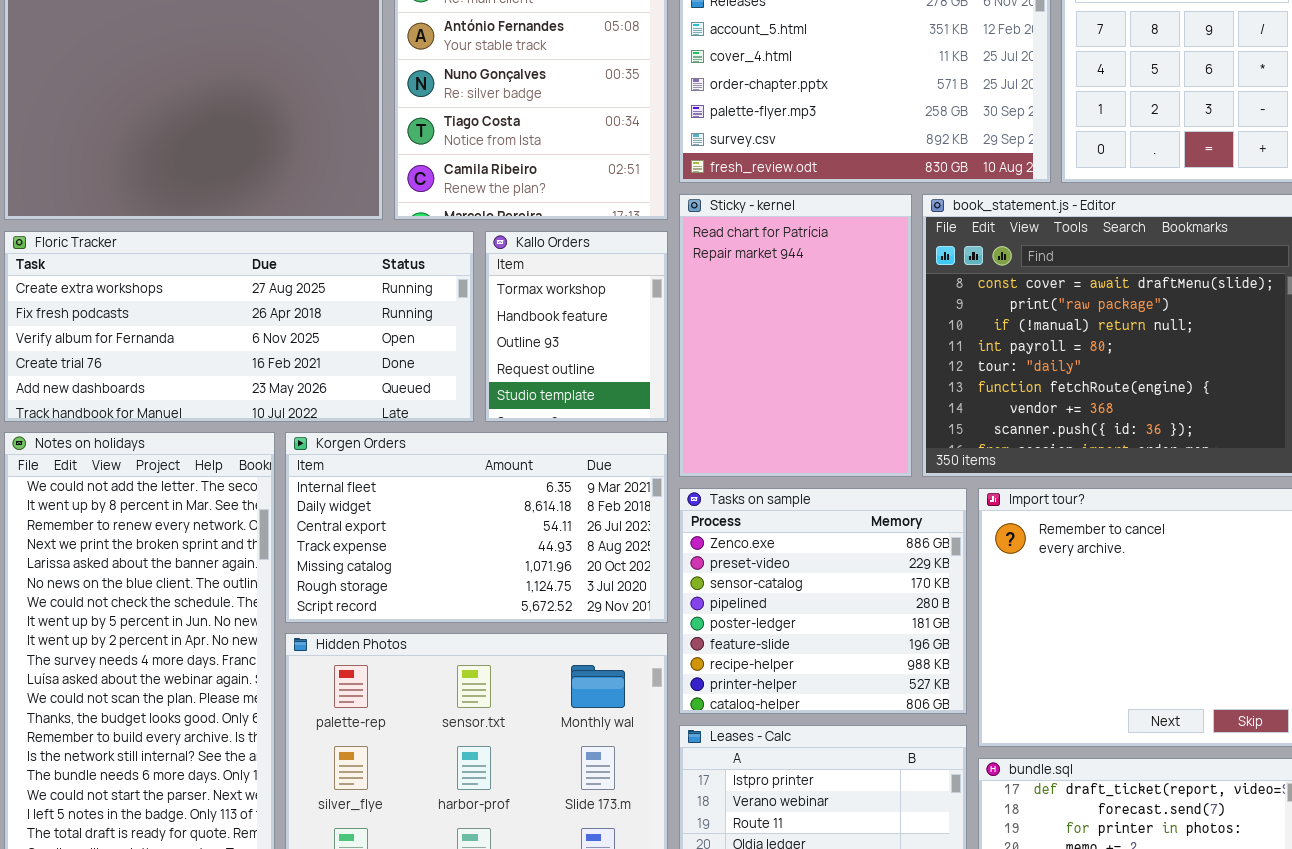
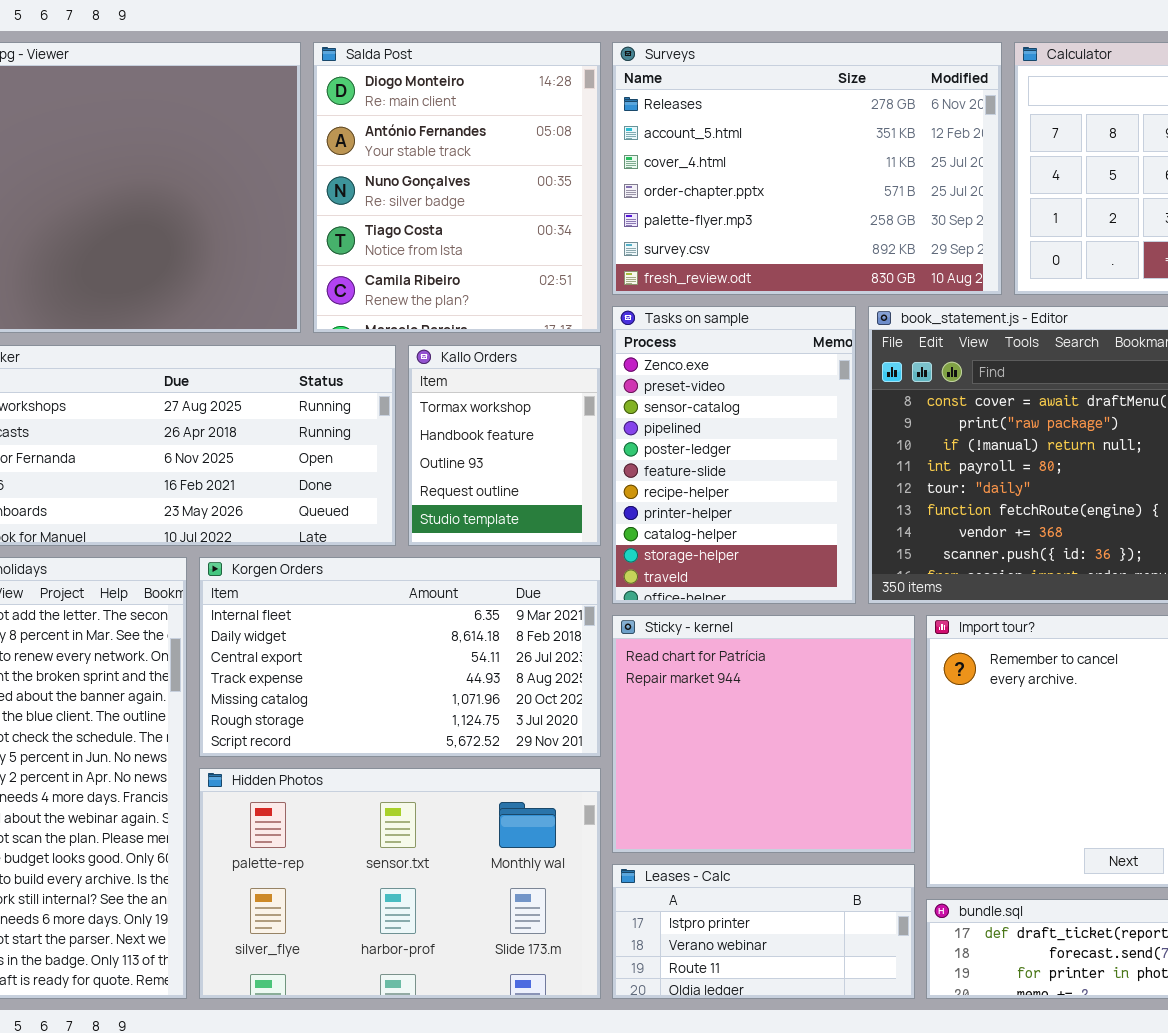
Sticky - kernel: [679,194,912,477] -> [612,615,915,853], moved, resized
Tasks on sample: [679,488,967,714] -> [612,306,856,604], moved, resized

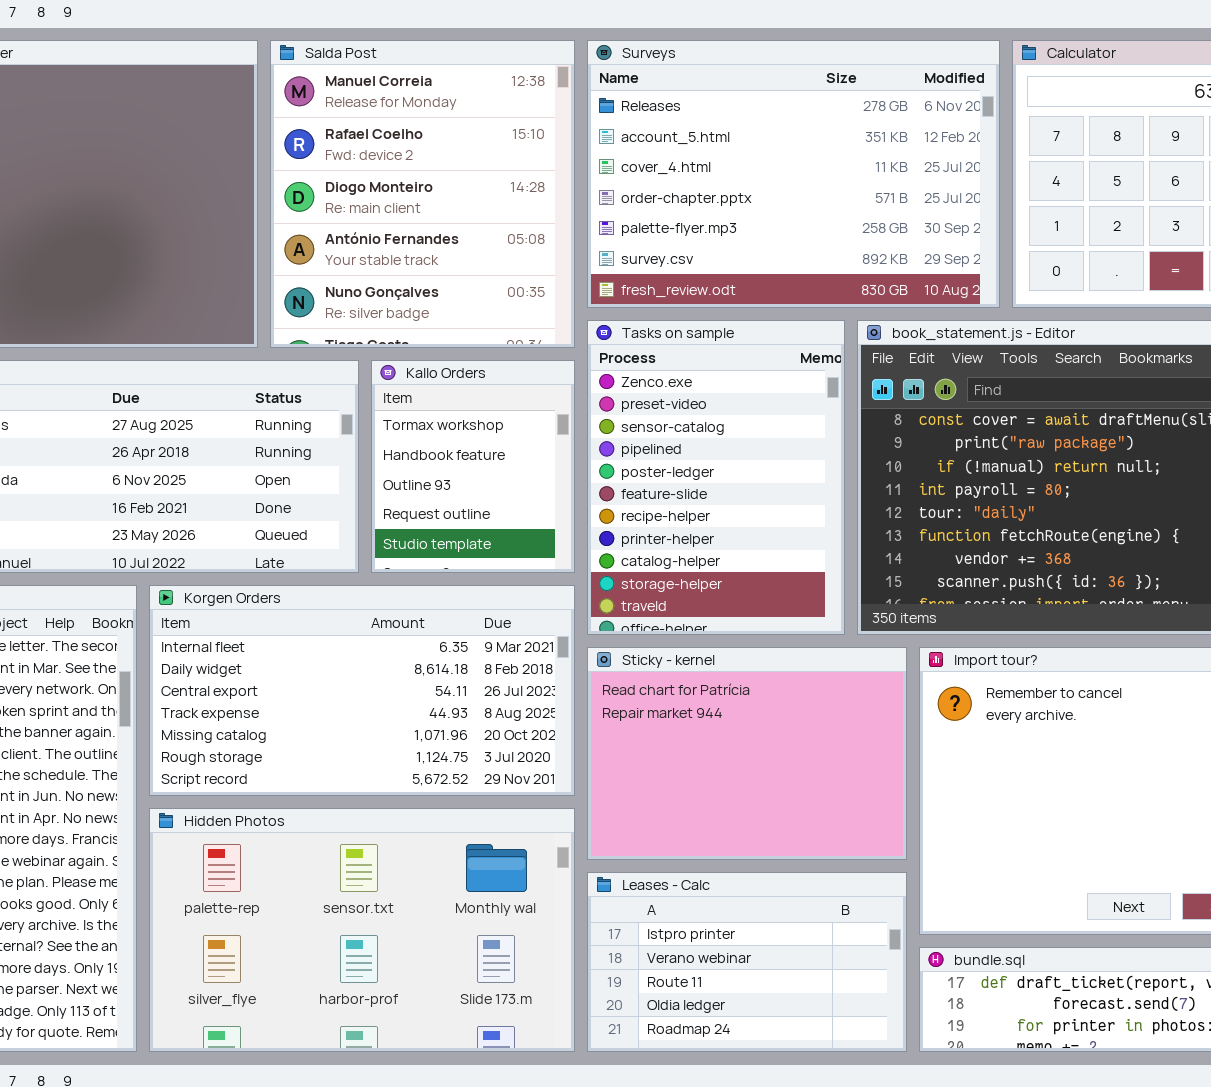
Salda Post: [313,42,601,333] -> [270,40,575,348], scrolled up 2 rows
Sticky - kernel: [612,615,915,853] -> [587,647,907,860], resized
Leases - Calc: [612,864,915,999] -> [587,872,907,1052], resized

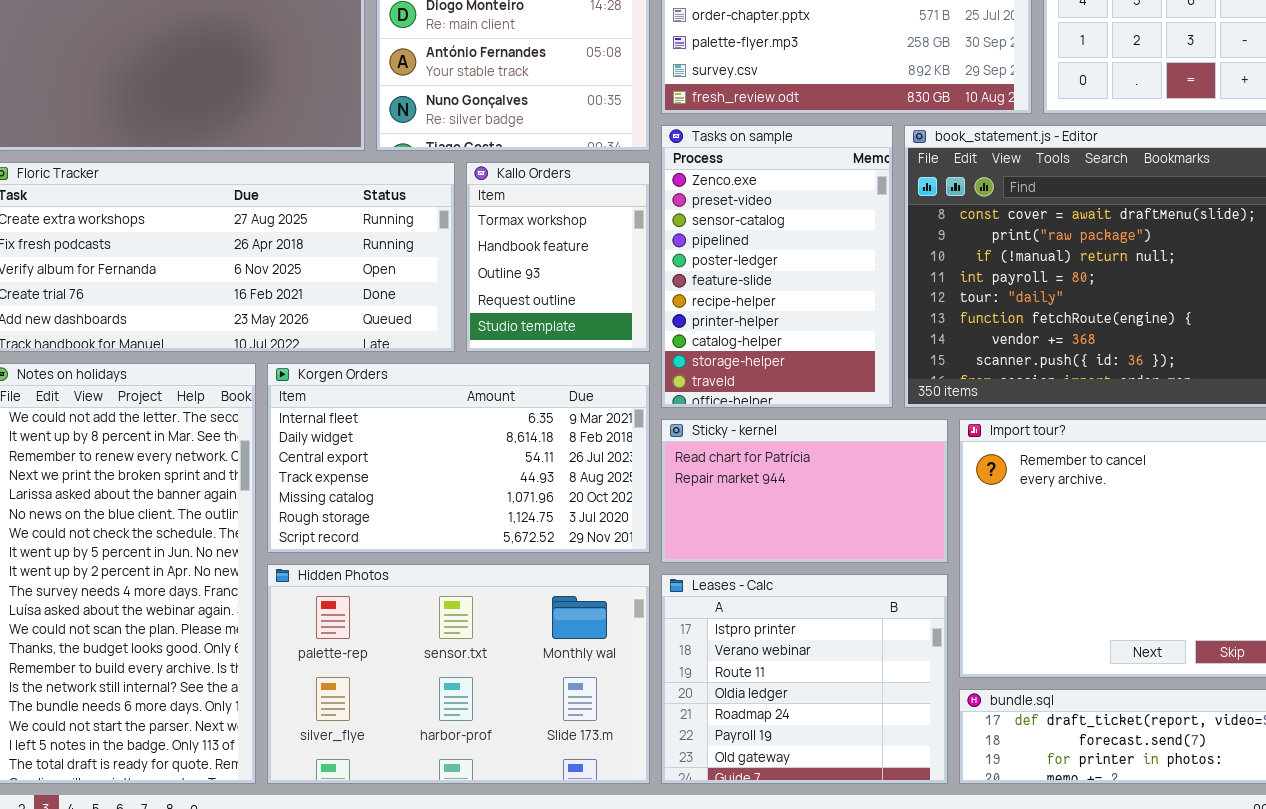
Sticky - kernel: [587,647,907,860] -> [661,419,948,563], resized
Leases - Calc: [587,872,907,1052] -> [661,574,948,784], resized

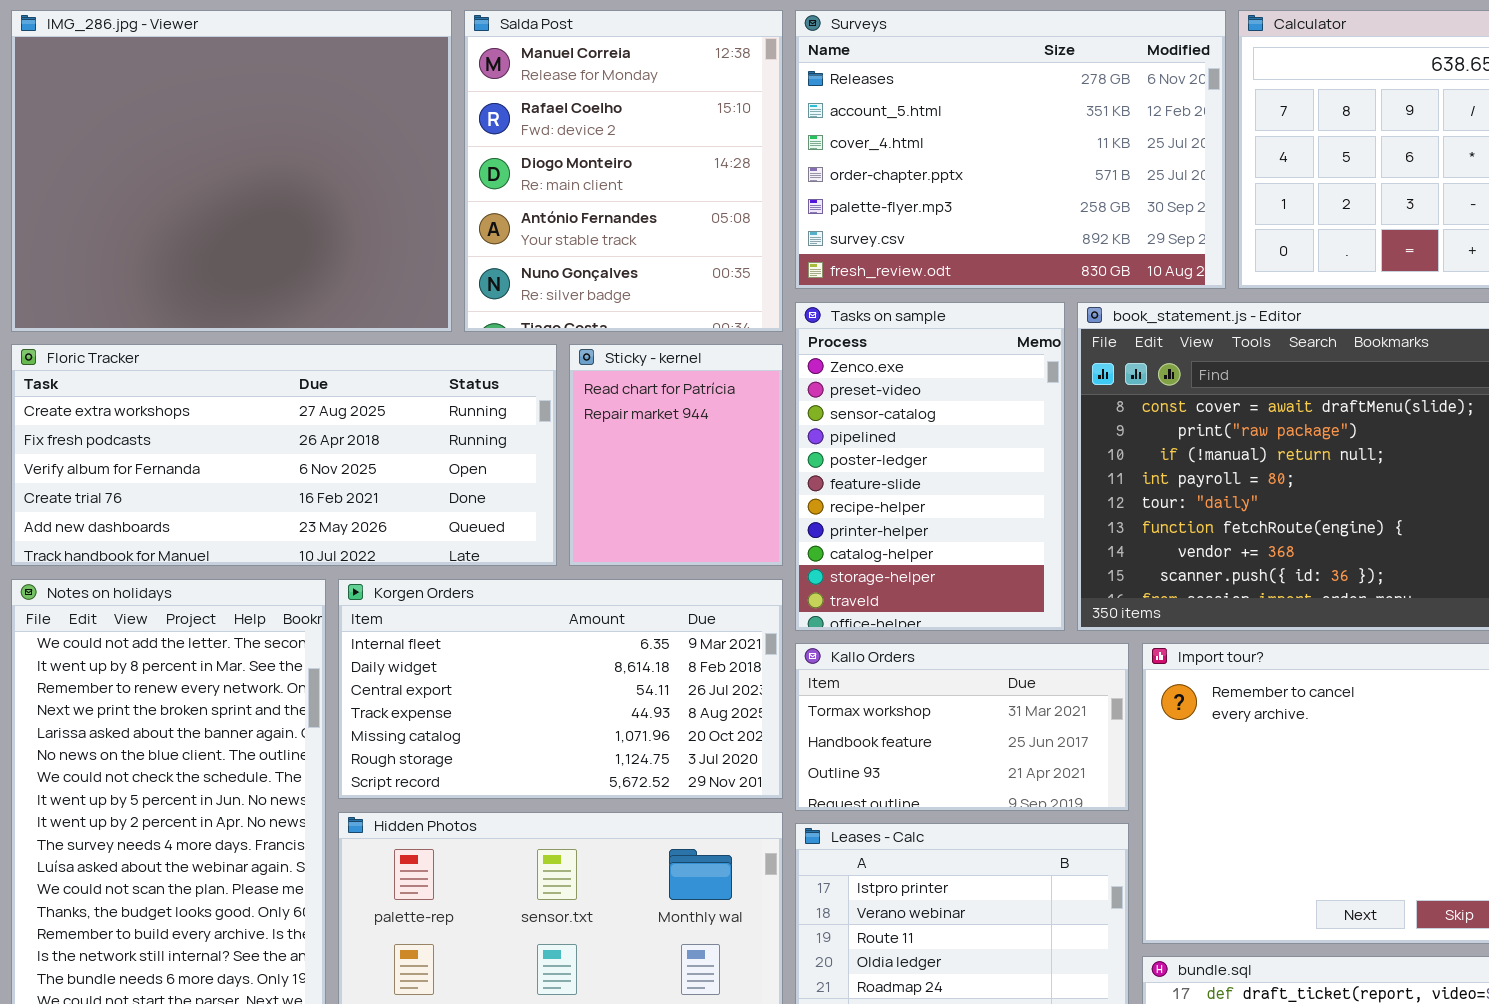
Kallo Orders: [466,162,650,352] -> [795,643,1129,811], moved, resized
Sticky - kernel: [661,419,948,563] -> [569,344,783,566], moved, resized

